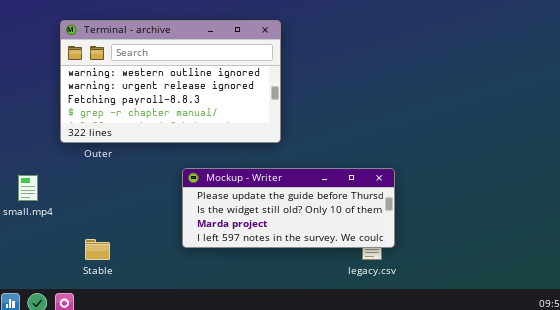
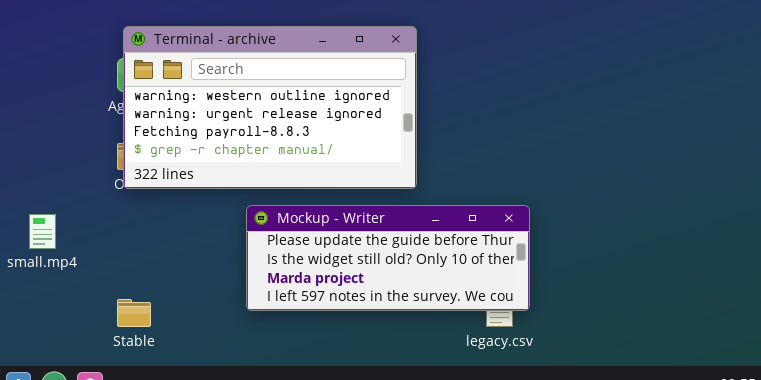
Terminal - archive: [60,20,281,143] -> [123,26,417,189], moved

